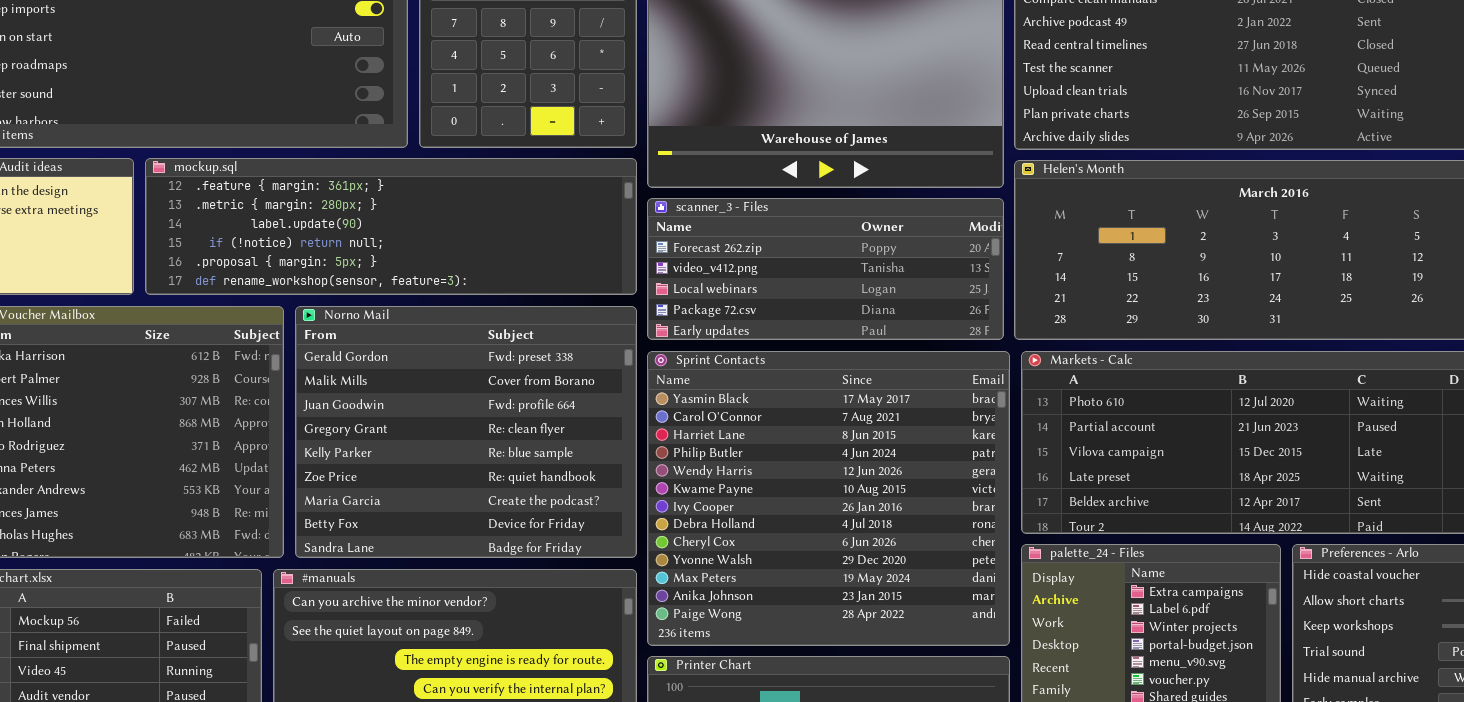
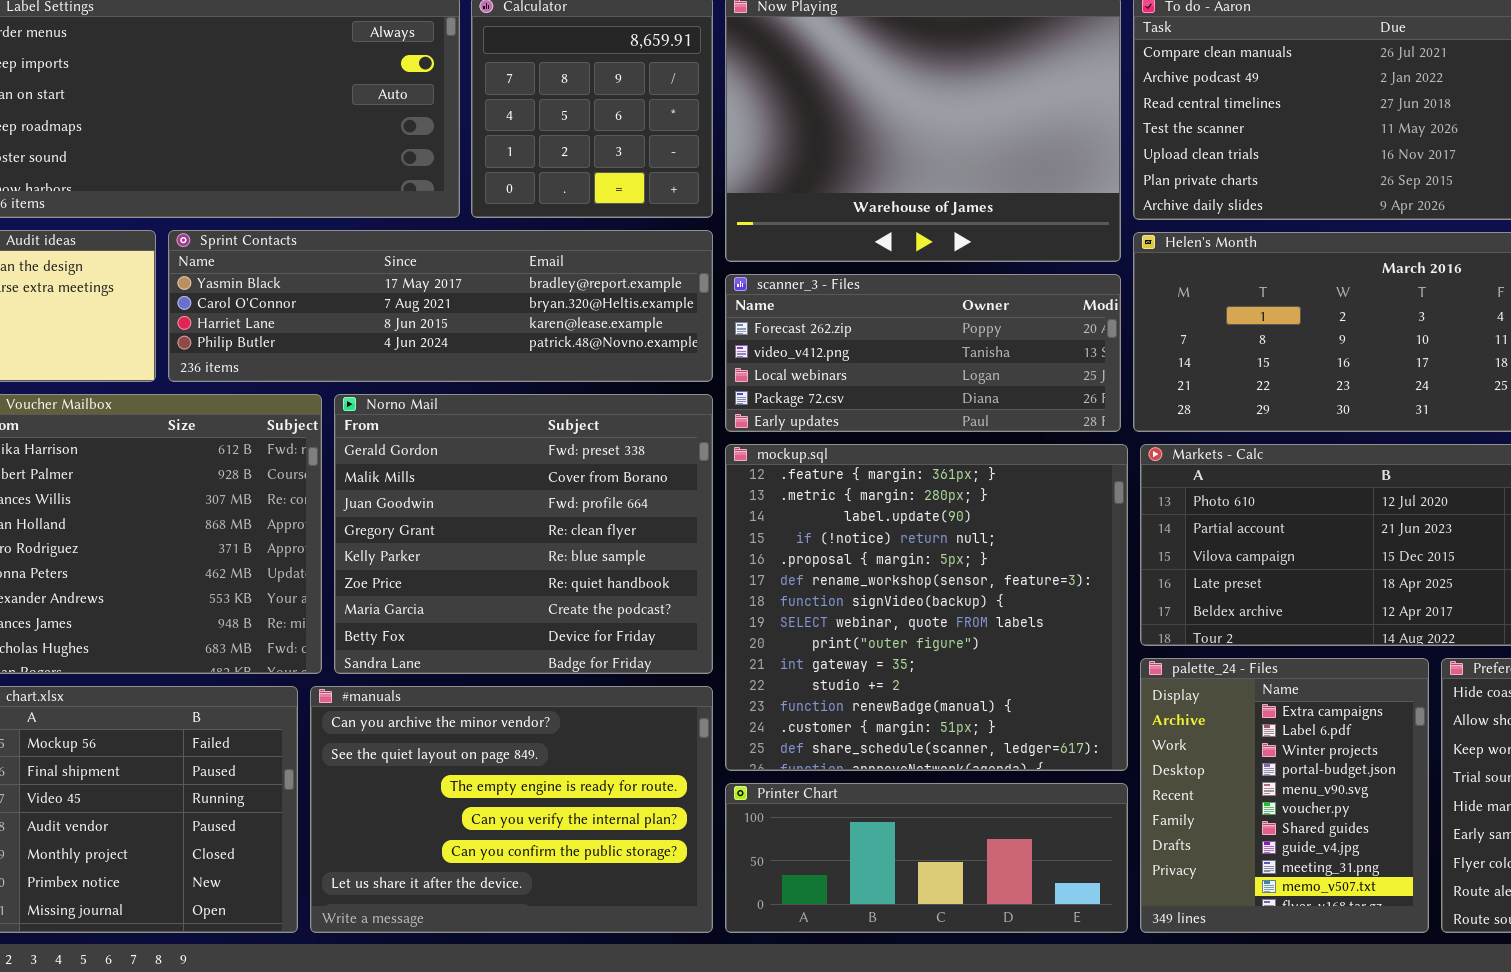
mockup.sql: [145,158,637,295] -> [725,444,1128,771], moved, resized
Sprint Contacts: [647,351,1010,646] -> [168,230,713,382], moved, resized

